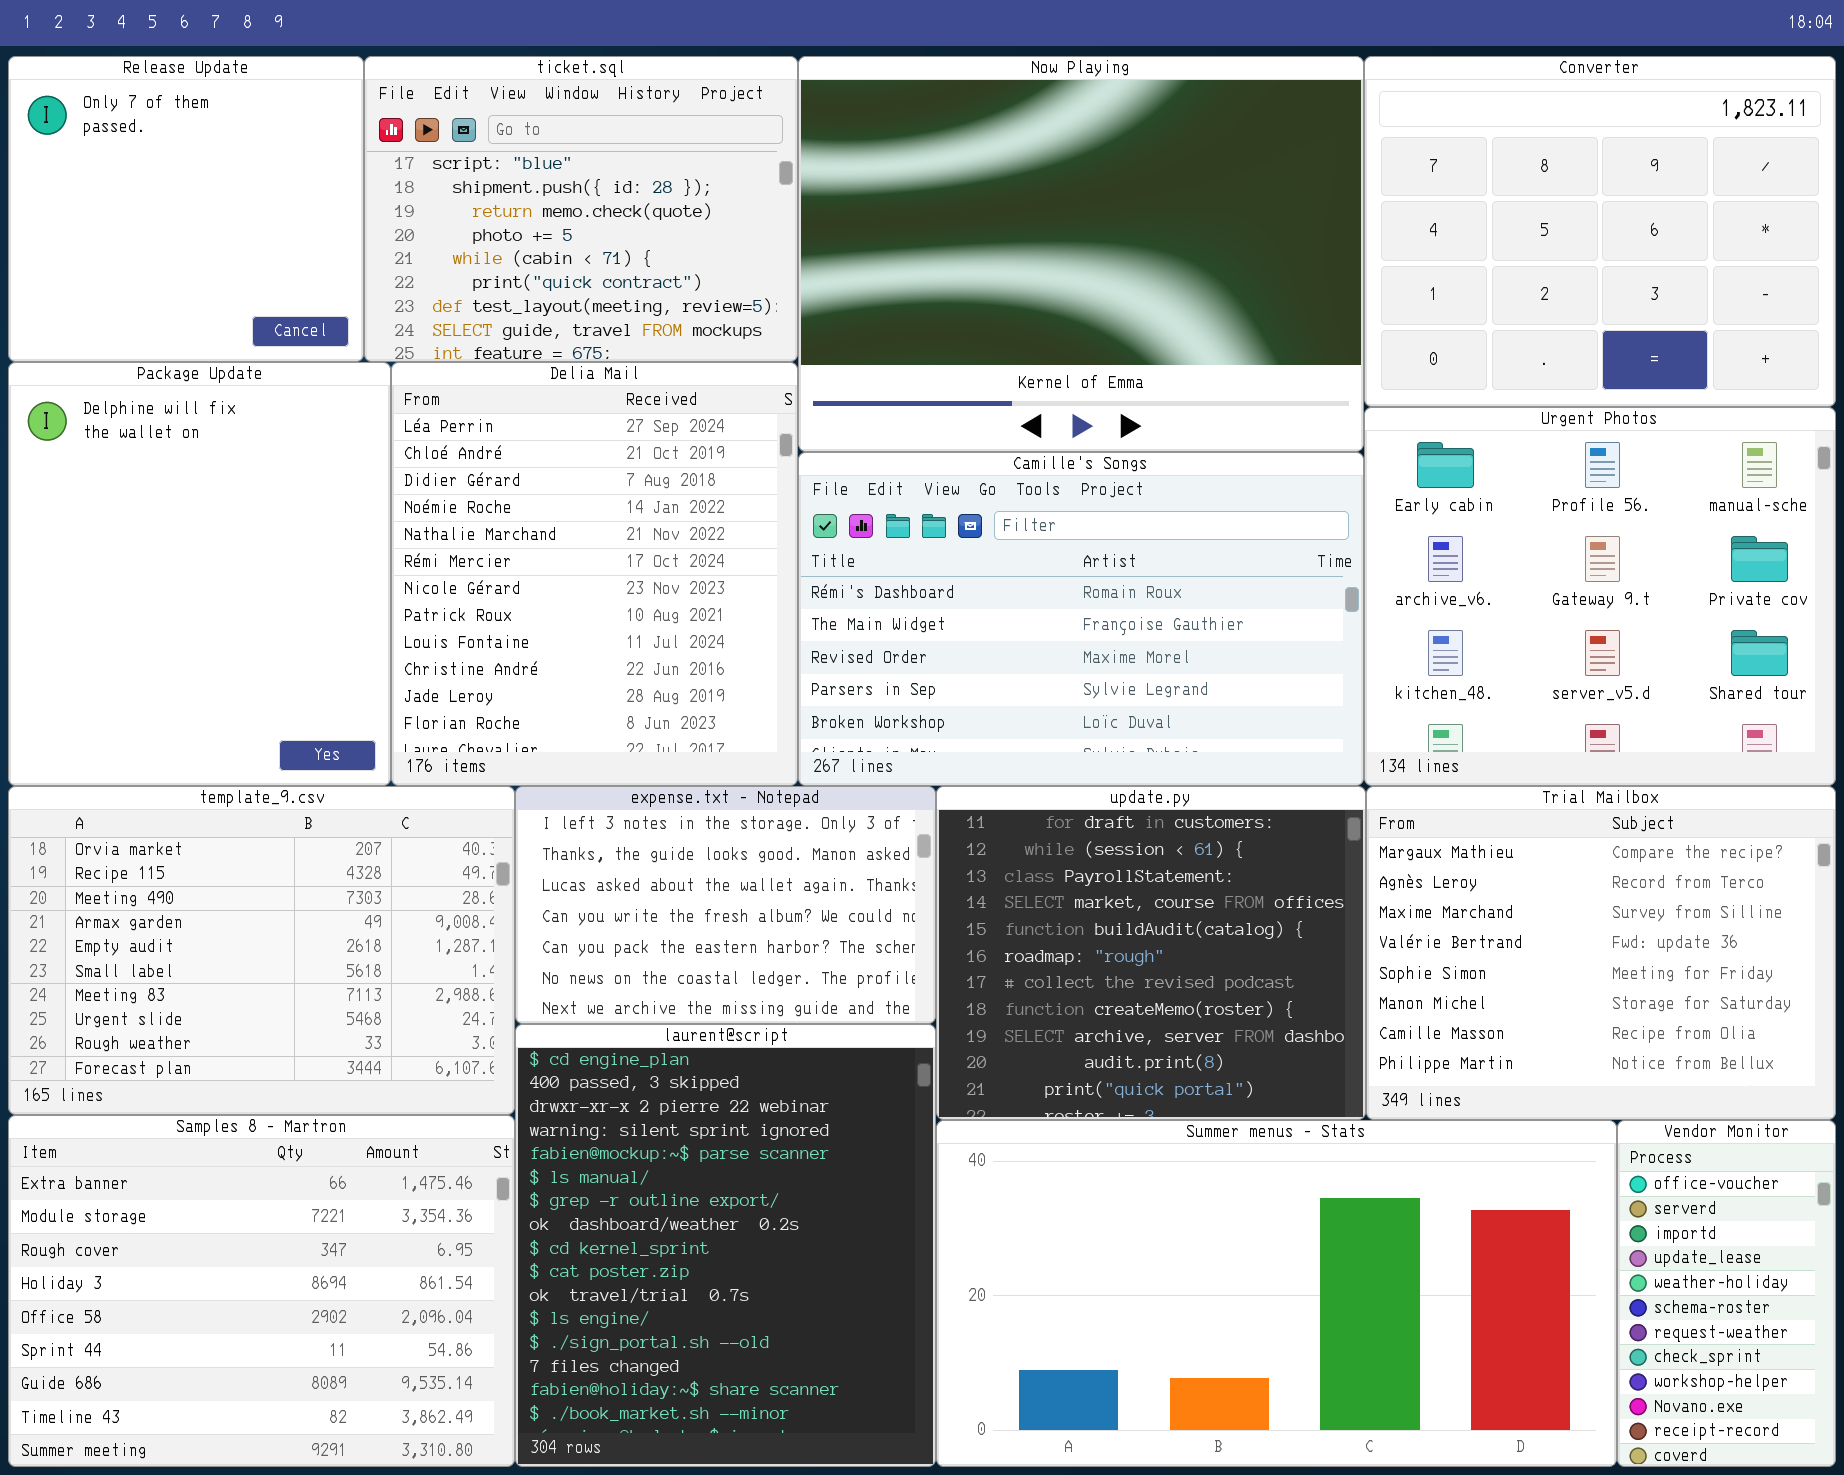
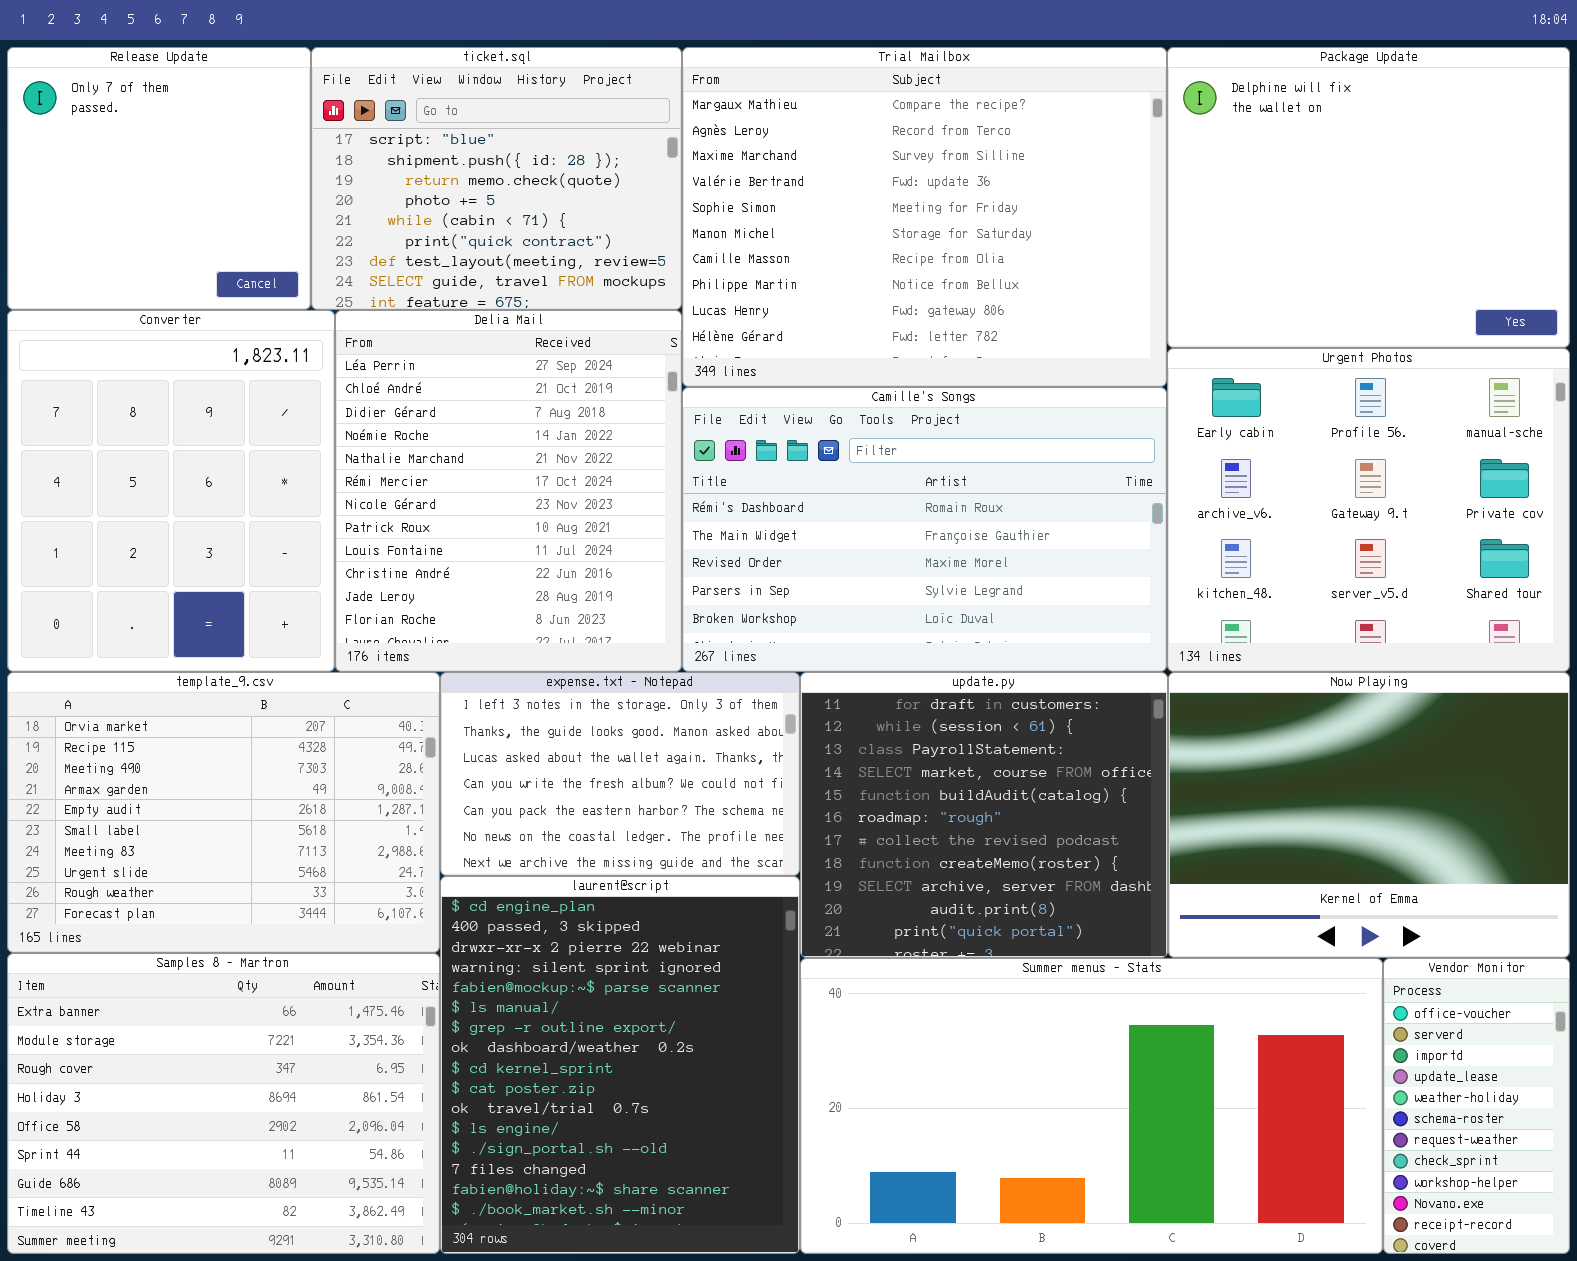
Now Playing: [798,56,1364,452] -> [1168,672,1570,958], moved, resized
Converter: [1364,56,1836,407] -> [7,310,335,672], moved, resized
Package Update: [8,362,391,786] -> [1167,47,1570,348], moved, resized
Trial Mailbox: [1366,786,1836,1120] -> [682,47,1167,387], moved, resized

